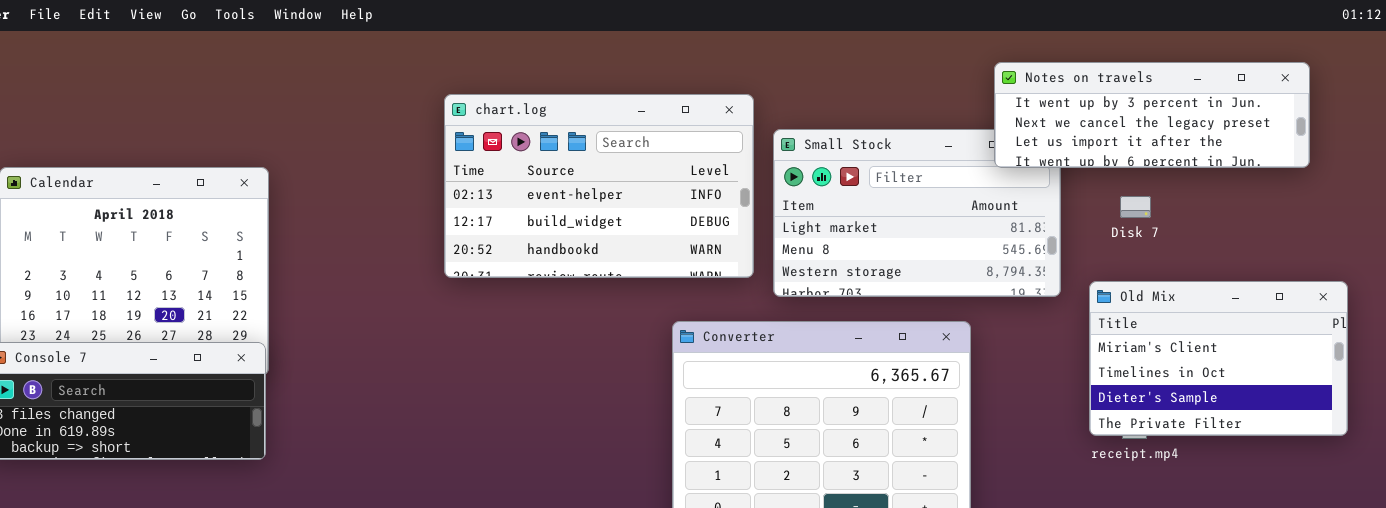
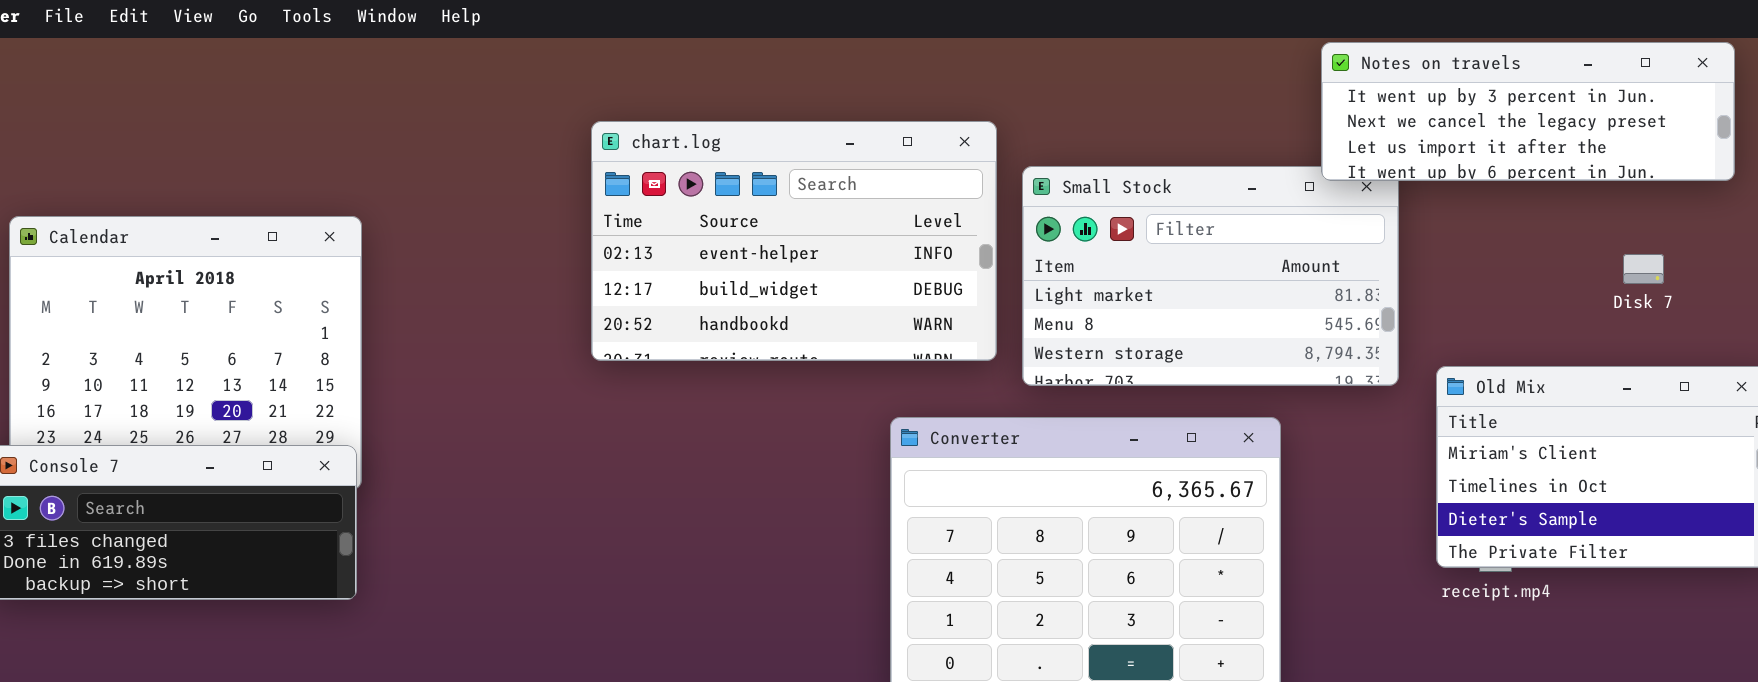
Notes on travels: [994,62,1310,168] -> [1321,42,1735,181], moved
Disk 7: [1120,196,1151,218] -> [1623,254,1664,284], moved

